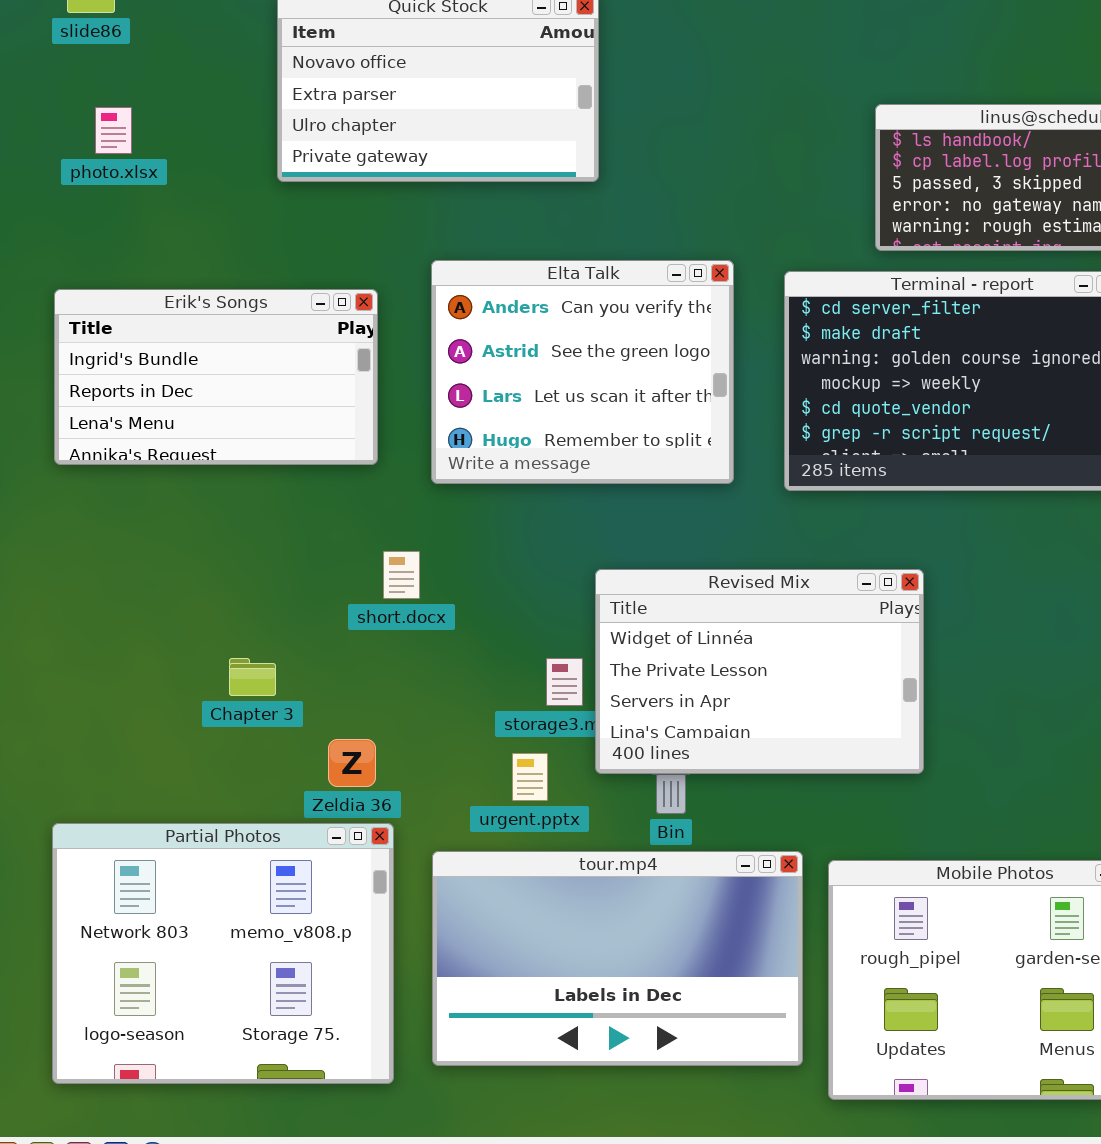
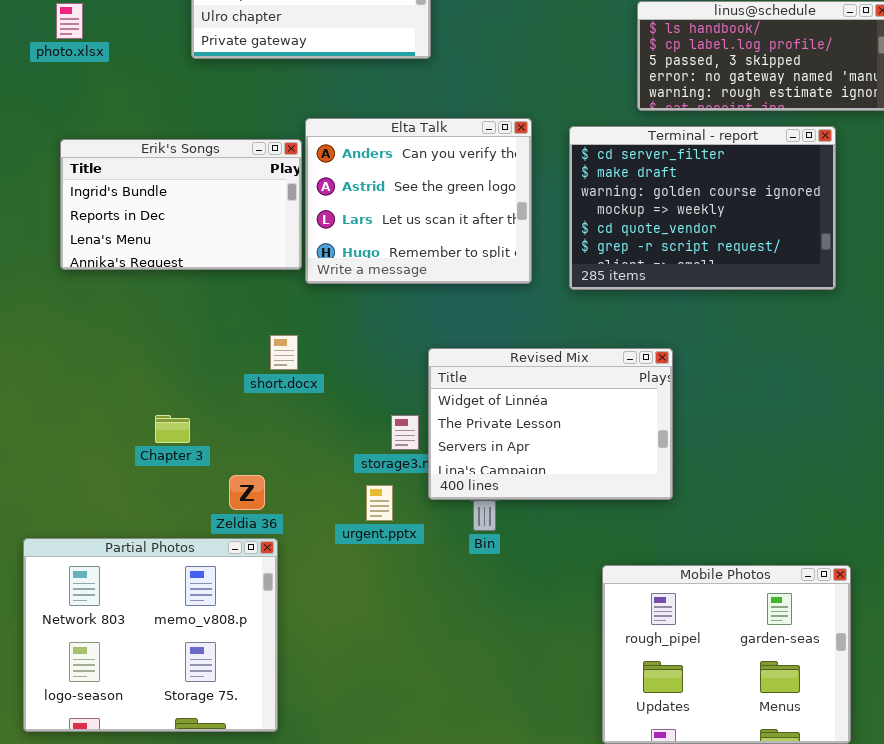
Erik's Songs: [54,289,378,465] -> [60,139,302,270], moved
tour.mp4: [432,851,803,1066] -> none, closed

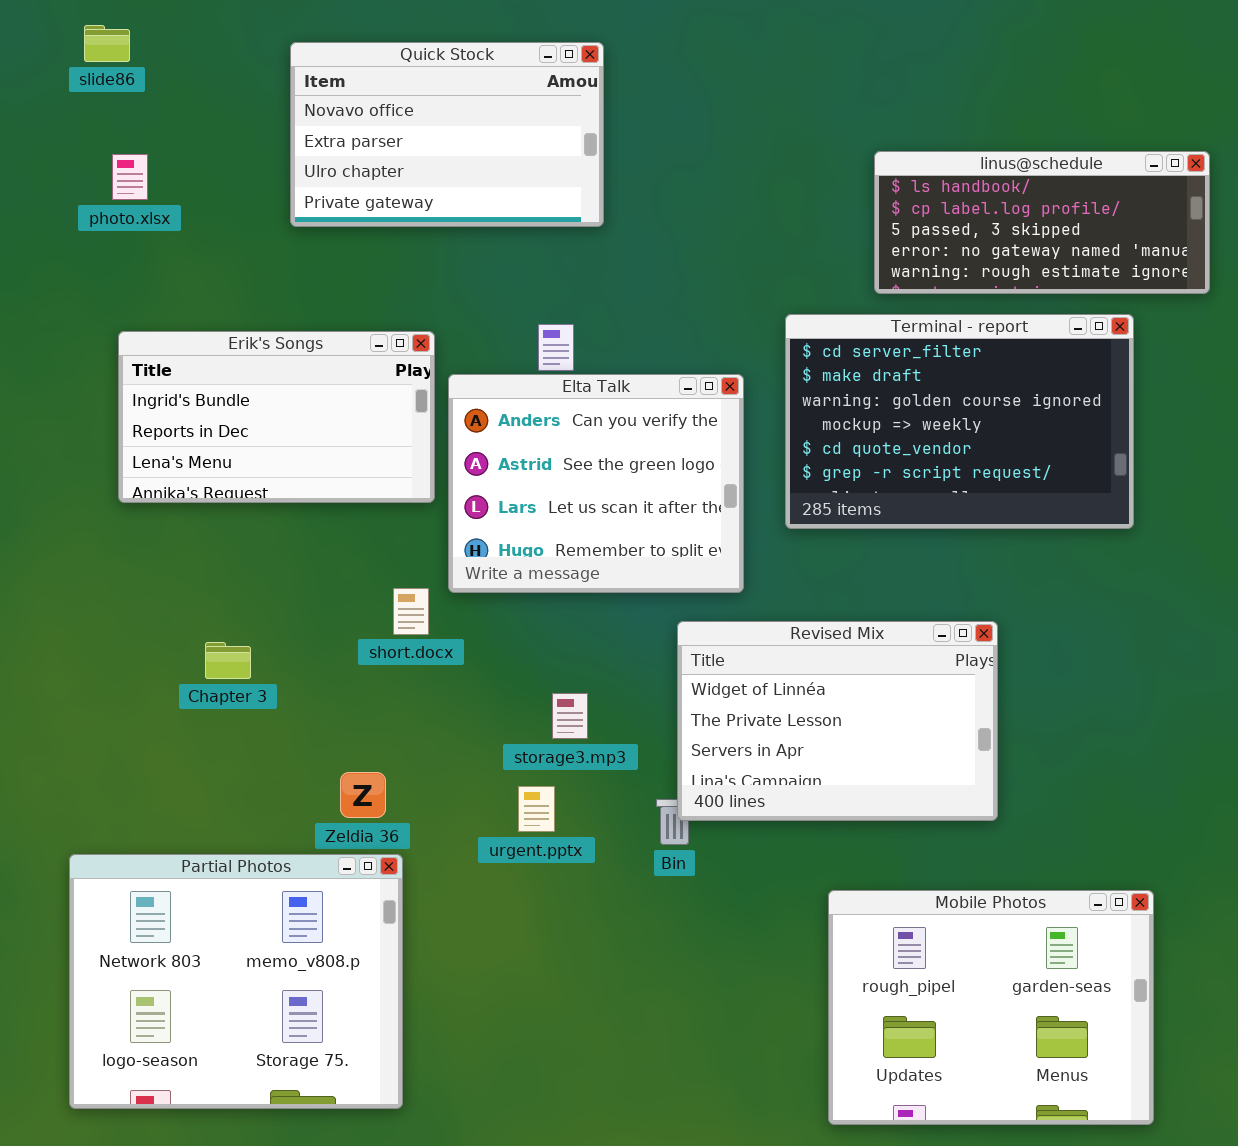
Elta Talk: [305,118,532,284] -> [448,374,744,593], moved
Revised Mix: [428,348,673,500] -> [677,621,998,821], moved
Chapter 3: [155,415,190,443] -> [205,642,251,679], moved

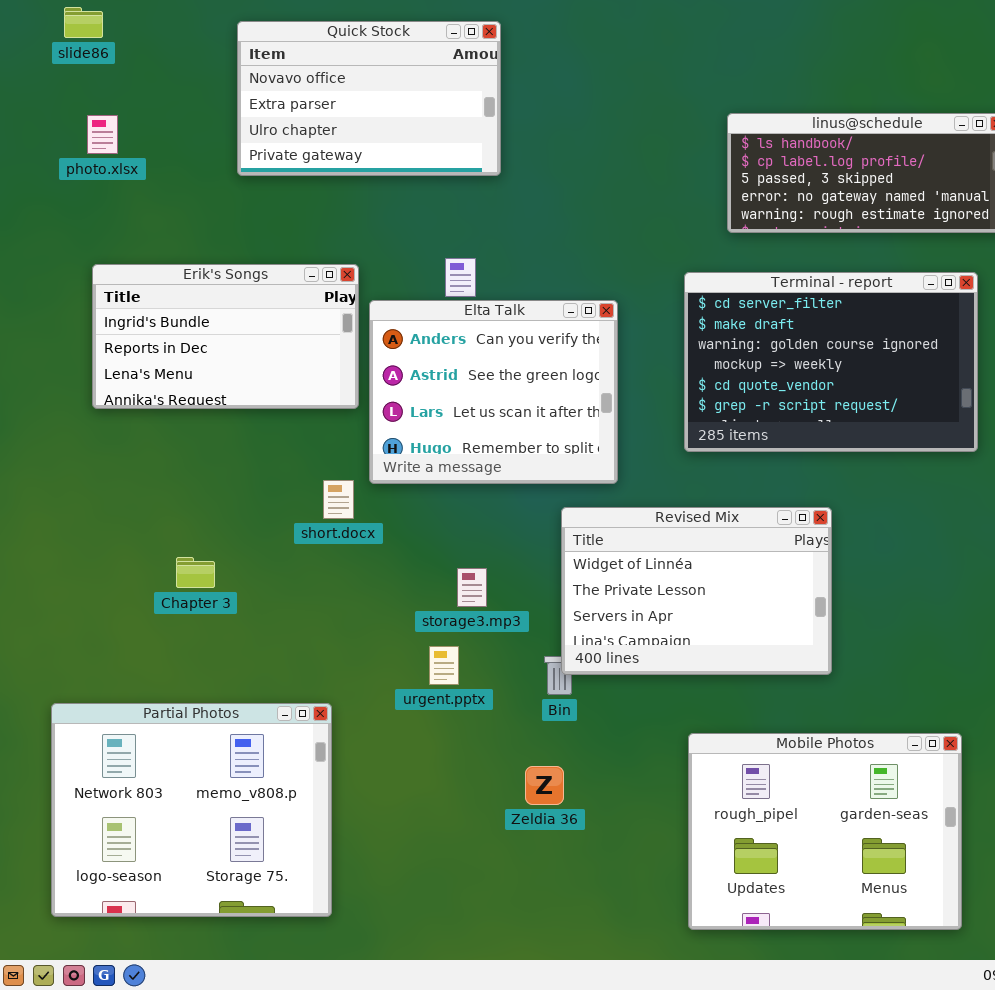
Terminal - report: [785,314,1134,529] -> [684,272,978,452], moved
Chapter 3: [205,642,251,679] -> [176,557,215,588], moved
Zeldia 36: [340,772,386,818] -> [525,766,564,805], moved

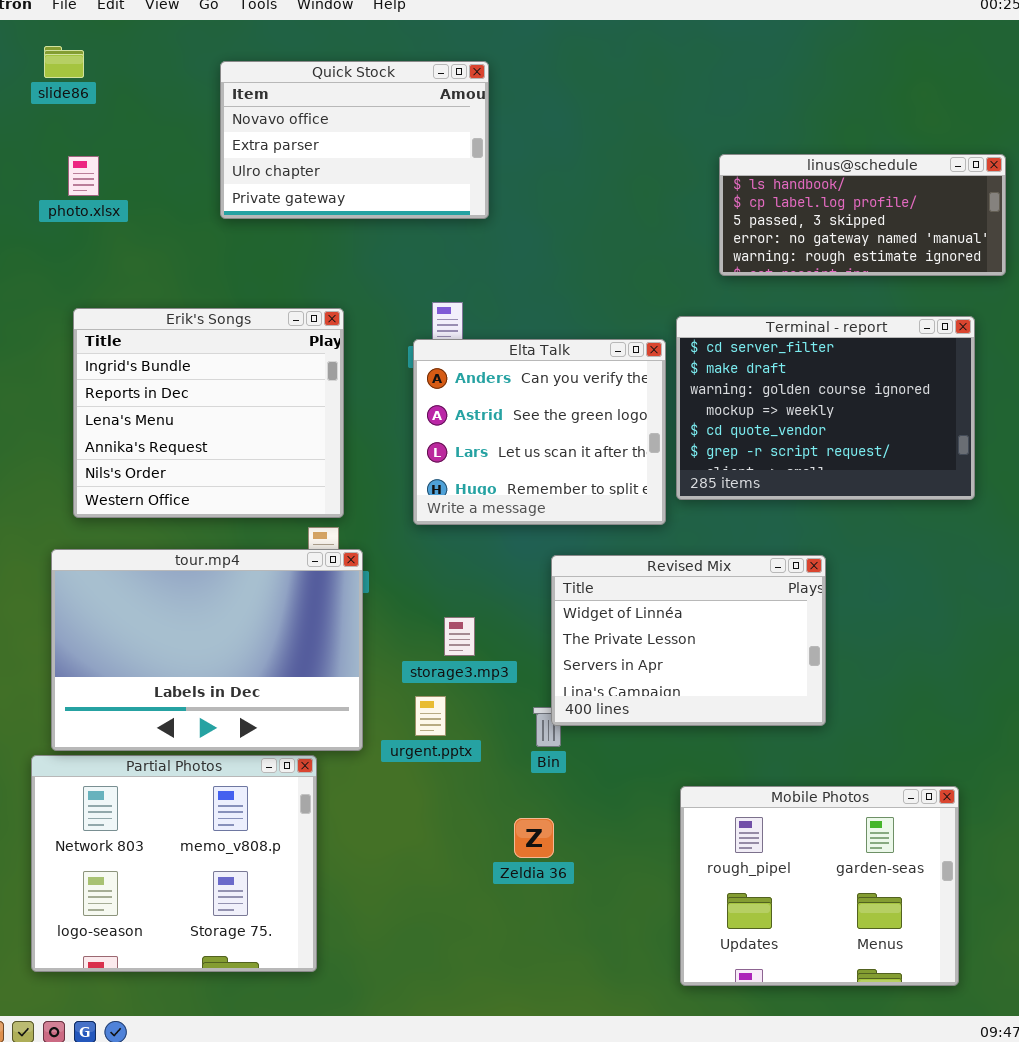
Erik's Songs: [92,264,359,409] -> [73,308,344,518], resized
Elta Talk: [369,300,618,484] -> [413,339,666,525], moved
tour.mp4: none -> [51,549,363,751], opened

